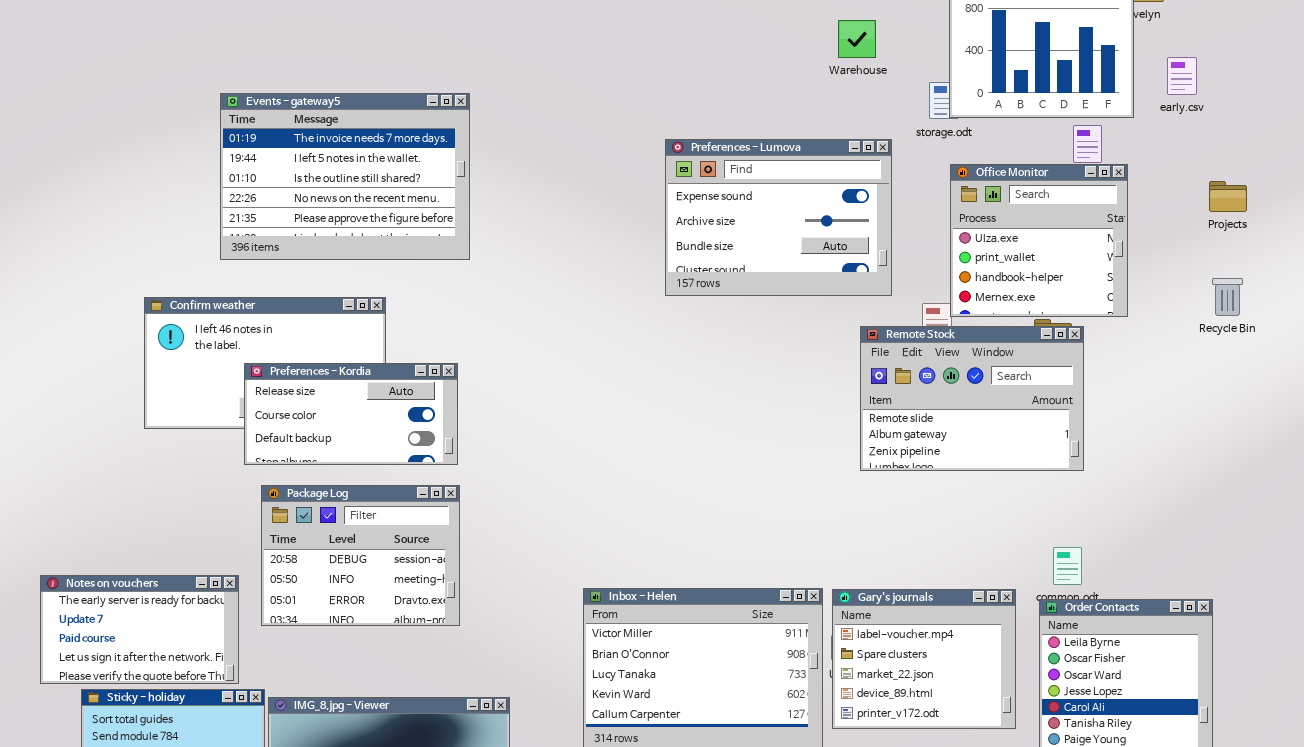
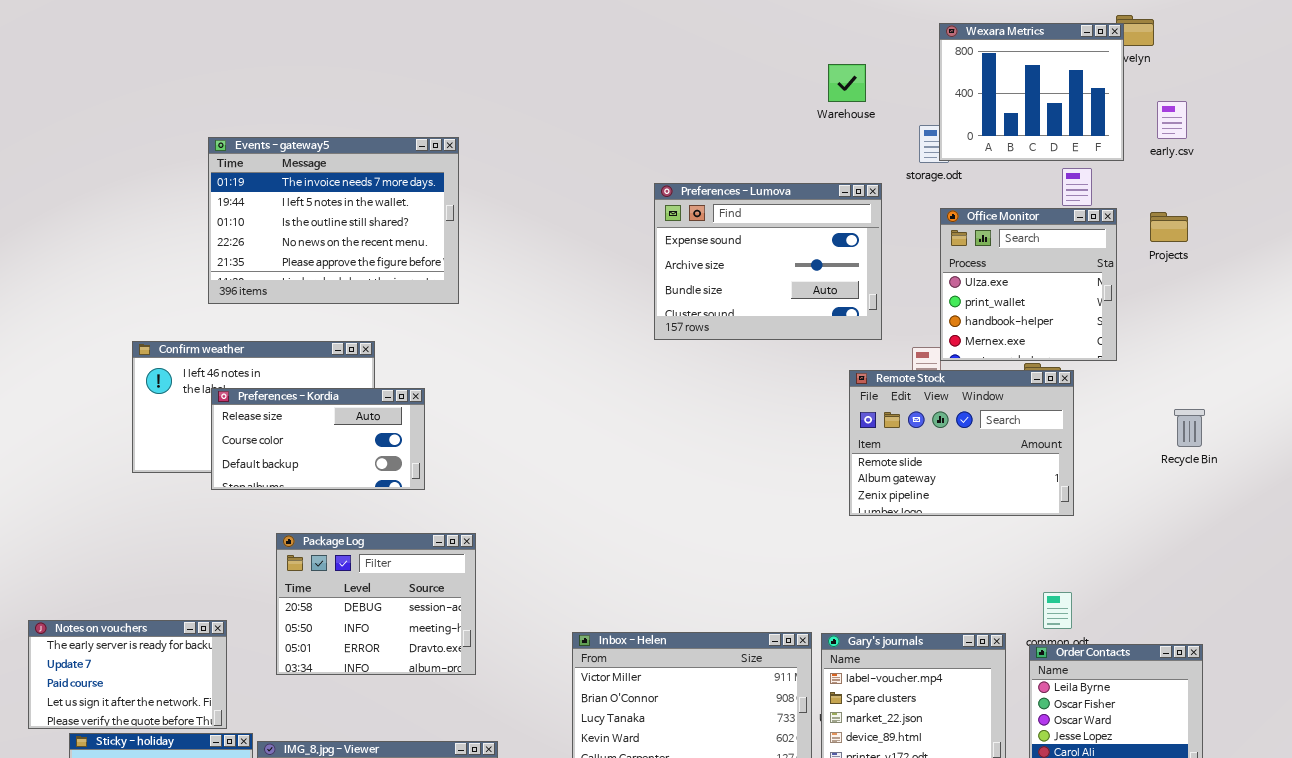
Projects: [1209,181,1247,212] -> [1150,212,1188,242], moved
Recycle Bin: [1212,278,1243,316] -> [1174,409,1205,447], moved
Preferences - Kordia: [244,363,458,465] -> [211,388,425,490], moved
Package Log: [261,485,460,626] -> [276,533,476,675], moved

